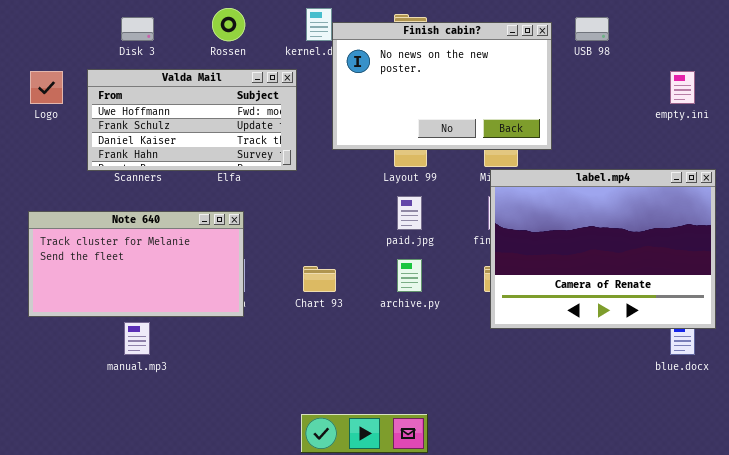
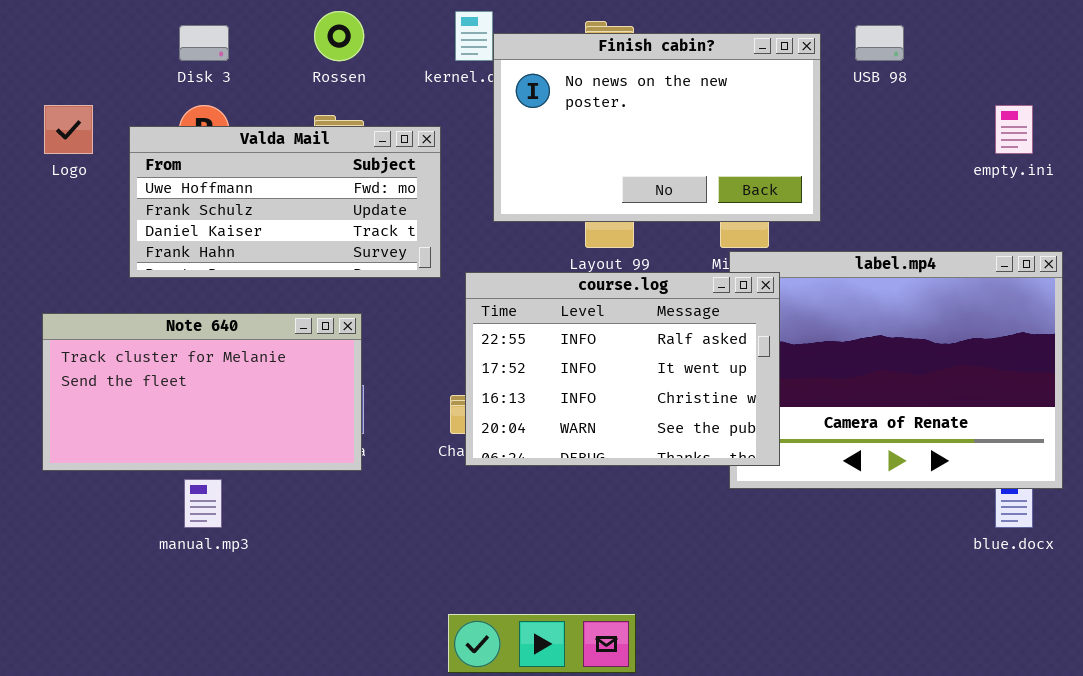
Valda Mail: [87,69,297,171] -> [129,126,441,278], moved
course.log: none -> [465,272,780,466], opened

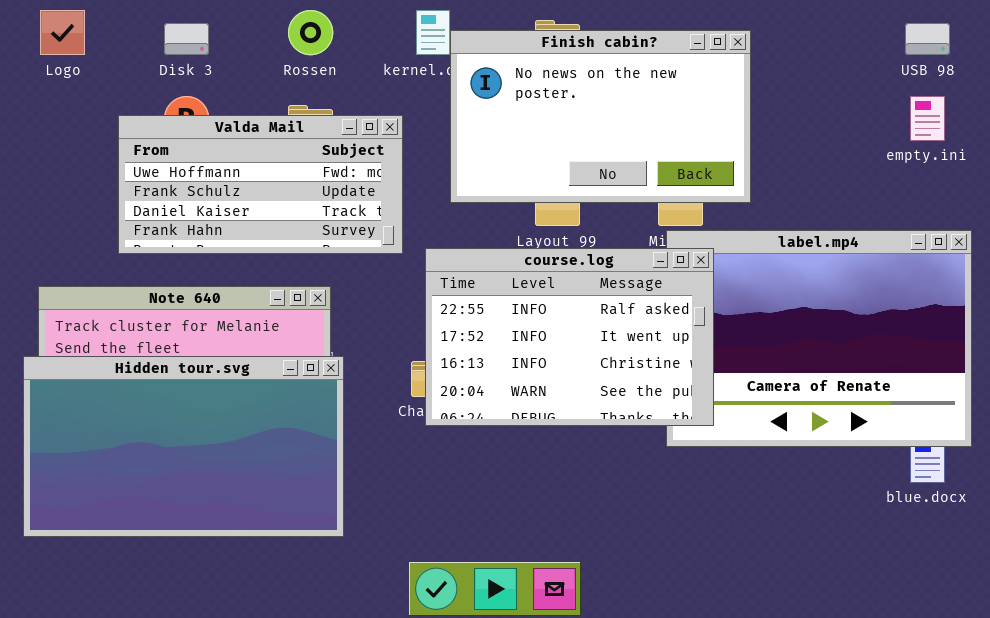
USB 98: [855,25,904,61] -> [905,23,950,55], moved
Logo: [44,105,93,154] -> [40,10,85,55], moved
Hidden tour.svg: none -> [23,356,344,537], opened

